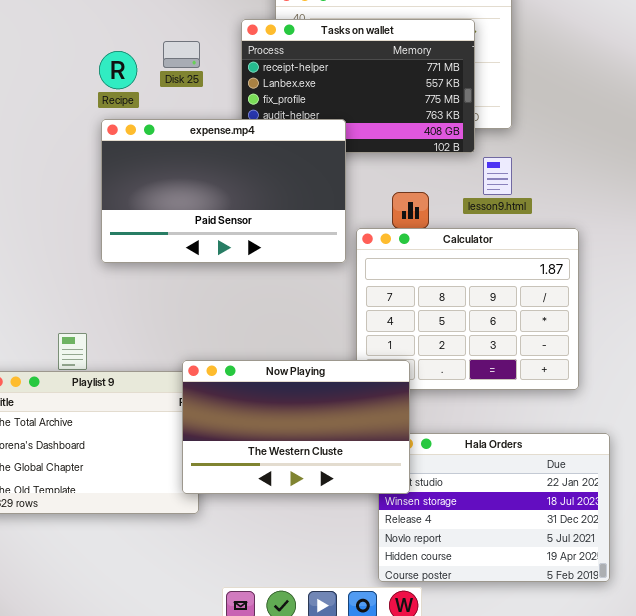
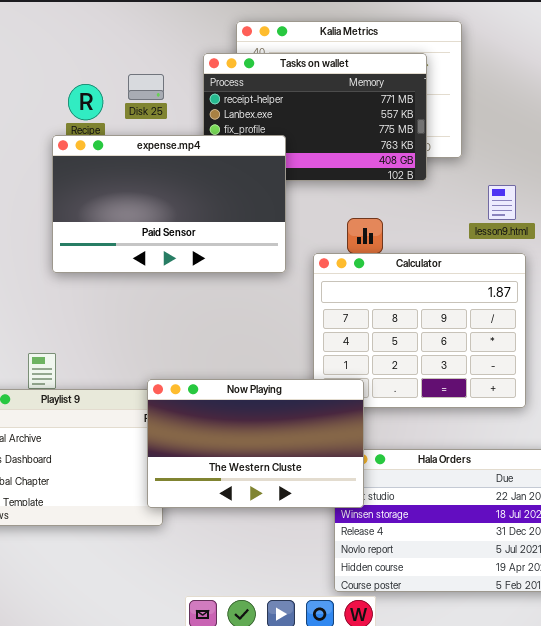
expense.mp4: [101,119,346,263] -> [52,135,286,273], moved
lesson9.html: [483,157,512,195] -> [488,185,516,220], moved

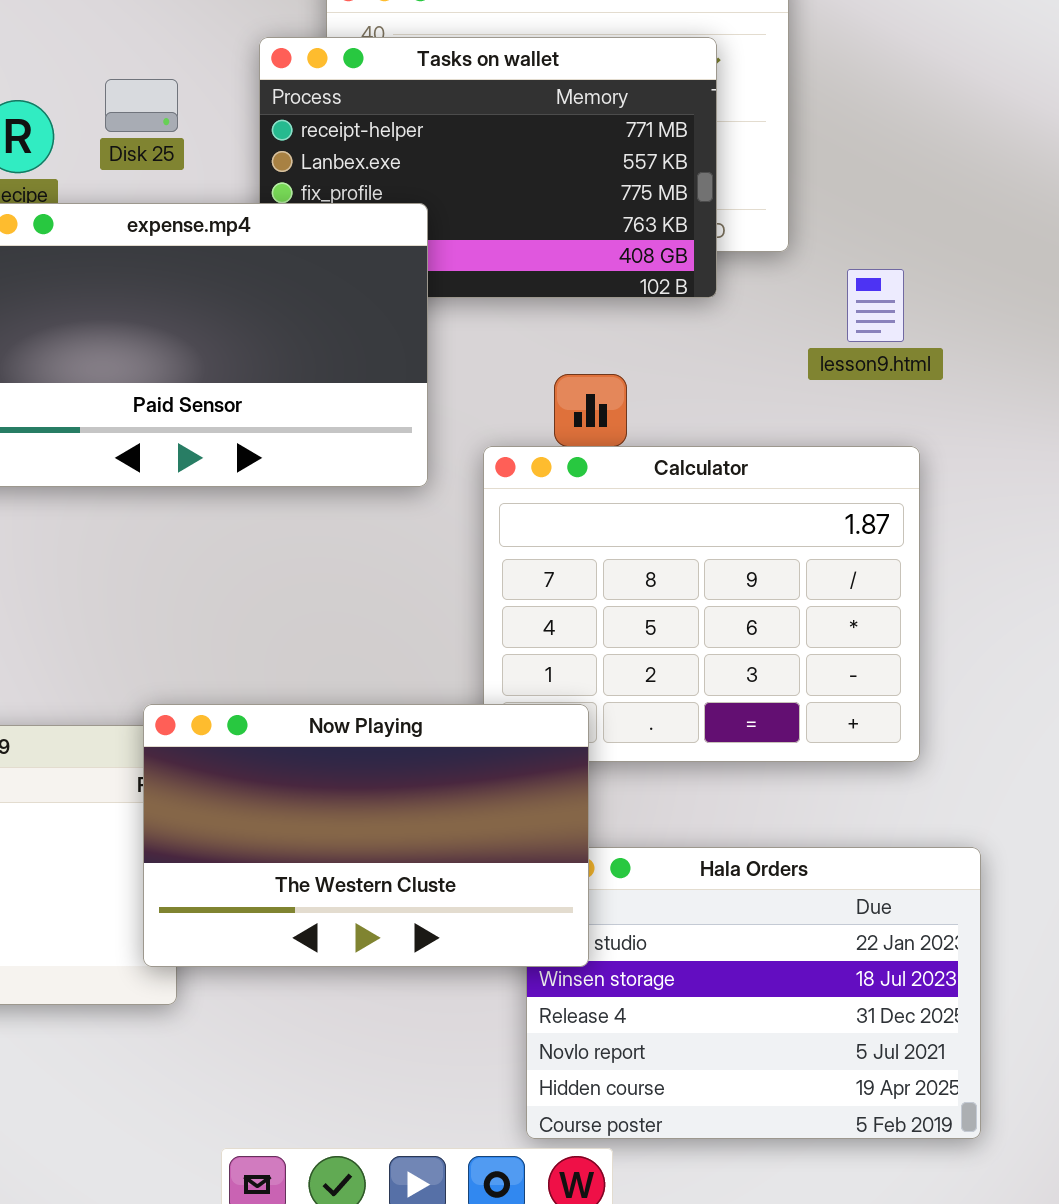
lesson9.html: [488,185,516,220] -> [847,269,904,342], moved

